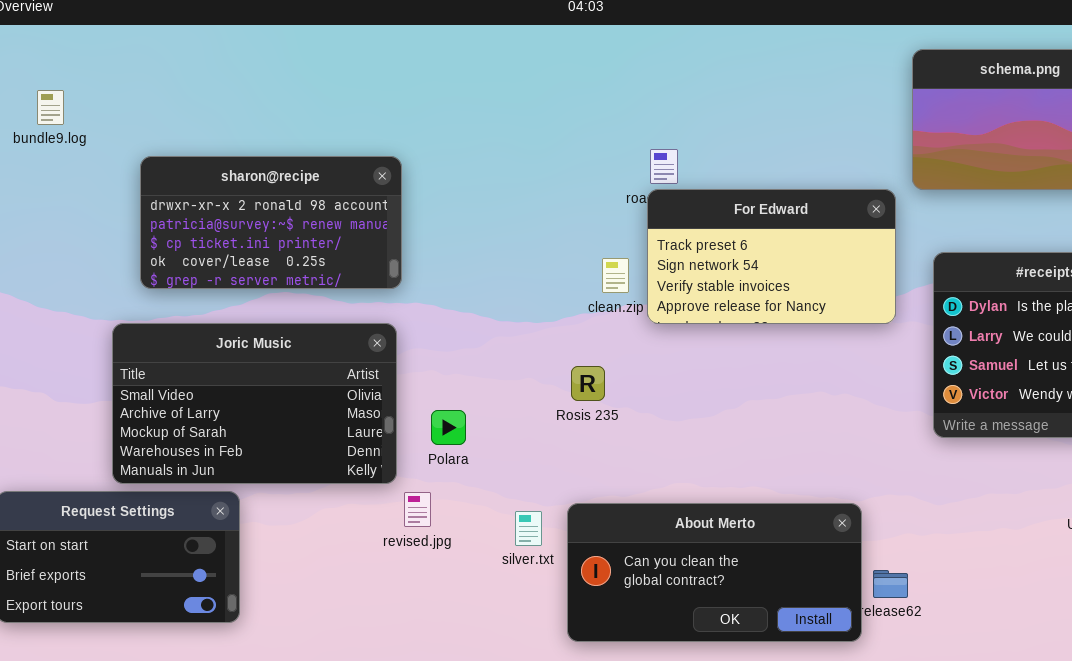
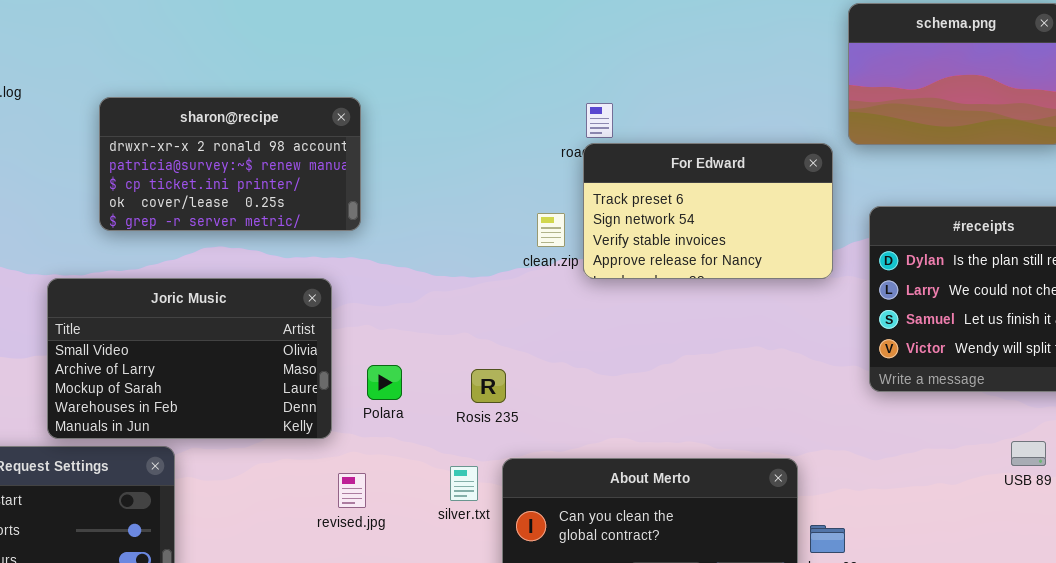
sharon@recipe: [140,156,402,289] -> [99,97,361,231], moved
Rosis 235: [571,366,605,401] -> [471,369,506,403], moved
revised.jpg: [404,492,431,527] -> [338,473,366,508], moved

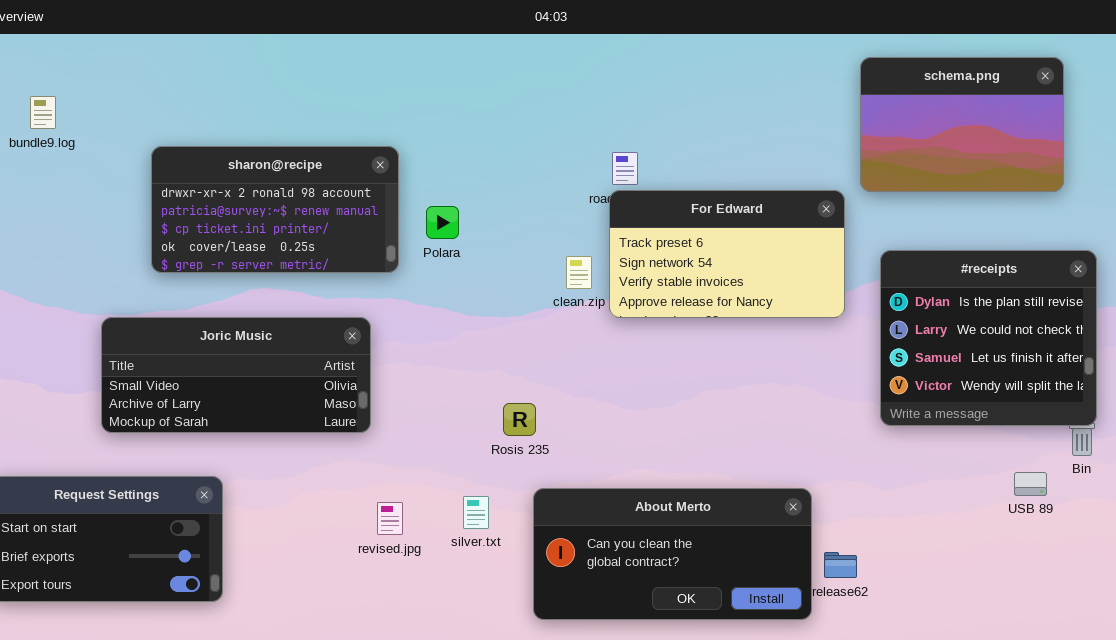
Joric Music: [47,278,332,439] -> [101,317,371,433], resized
Polara: [367,365,402,400] -> [426,206,459,239], moved
silver.txt: [450,466,478,501] -> [463,496,489,529], moved

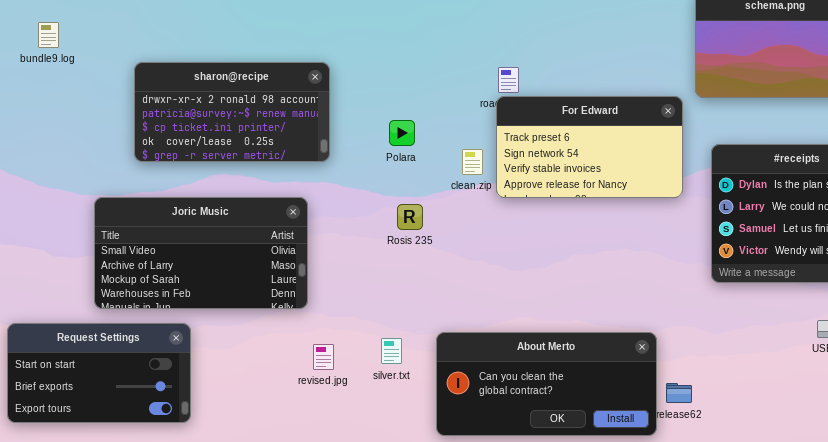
Polara: [426,206,459,239] -> [389,120,415,146], moved
Joric Music: [101,317,371,433] -> [94,197,308,309], resized
Rosis 235: [503,403,536,436] -> [397,204,423,230], moved

